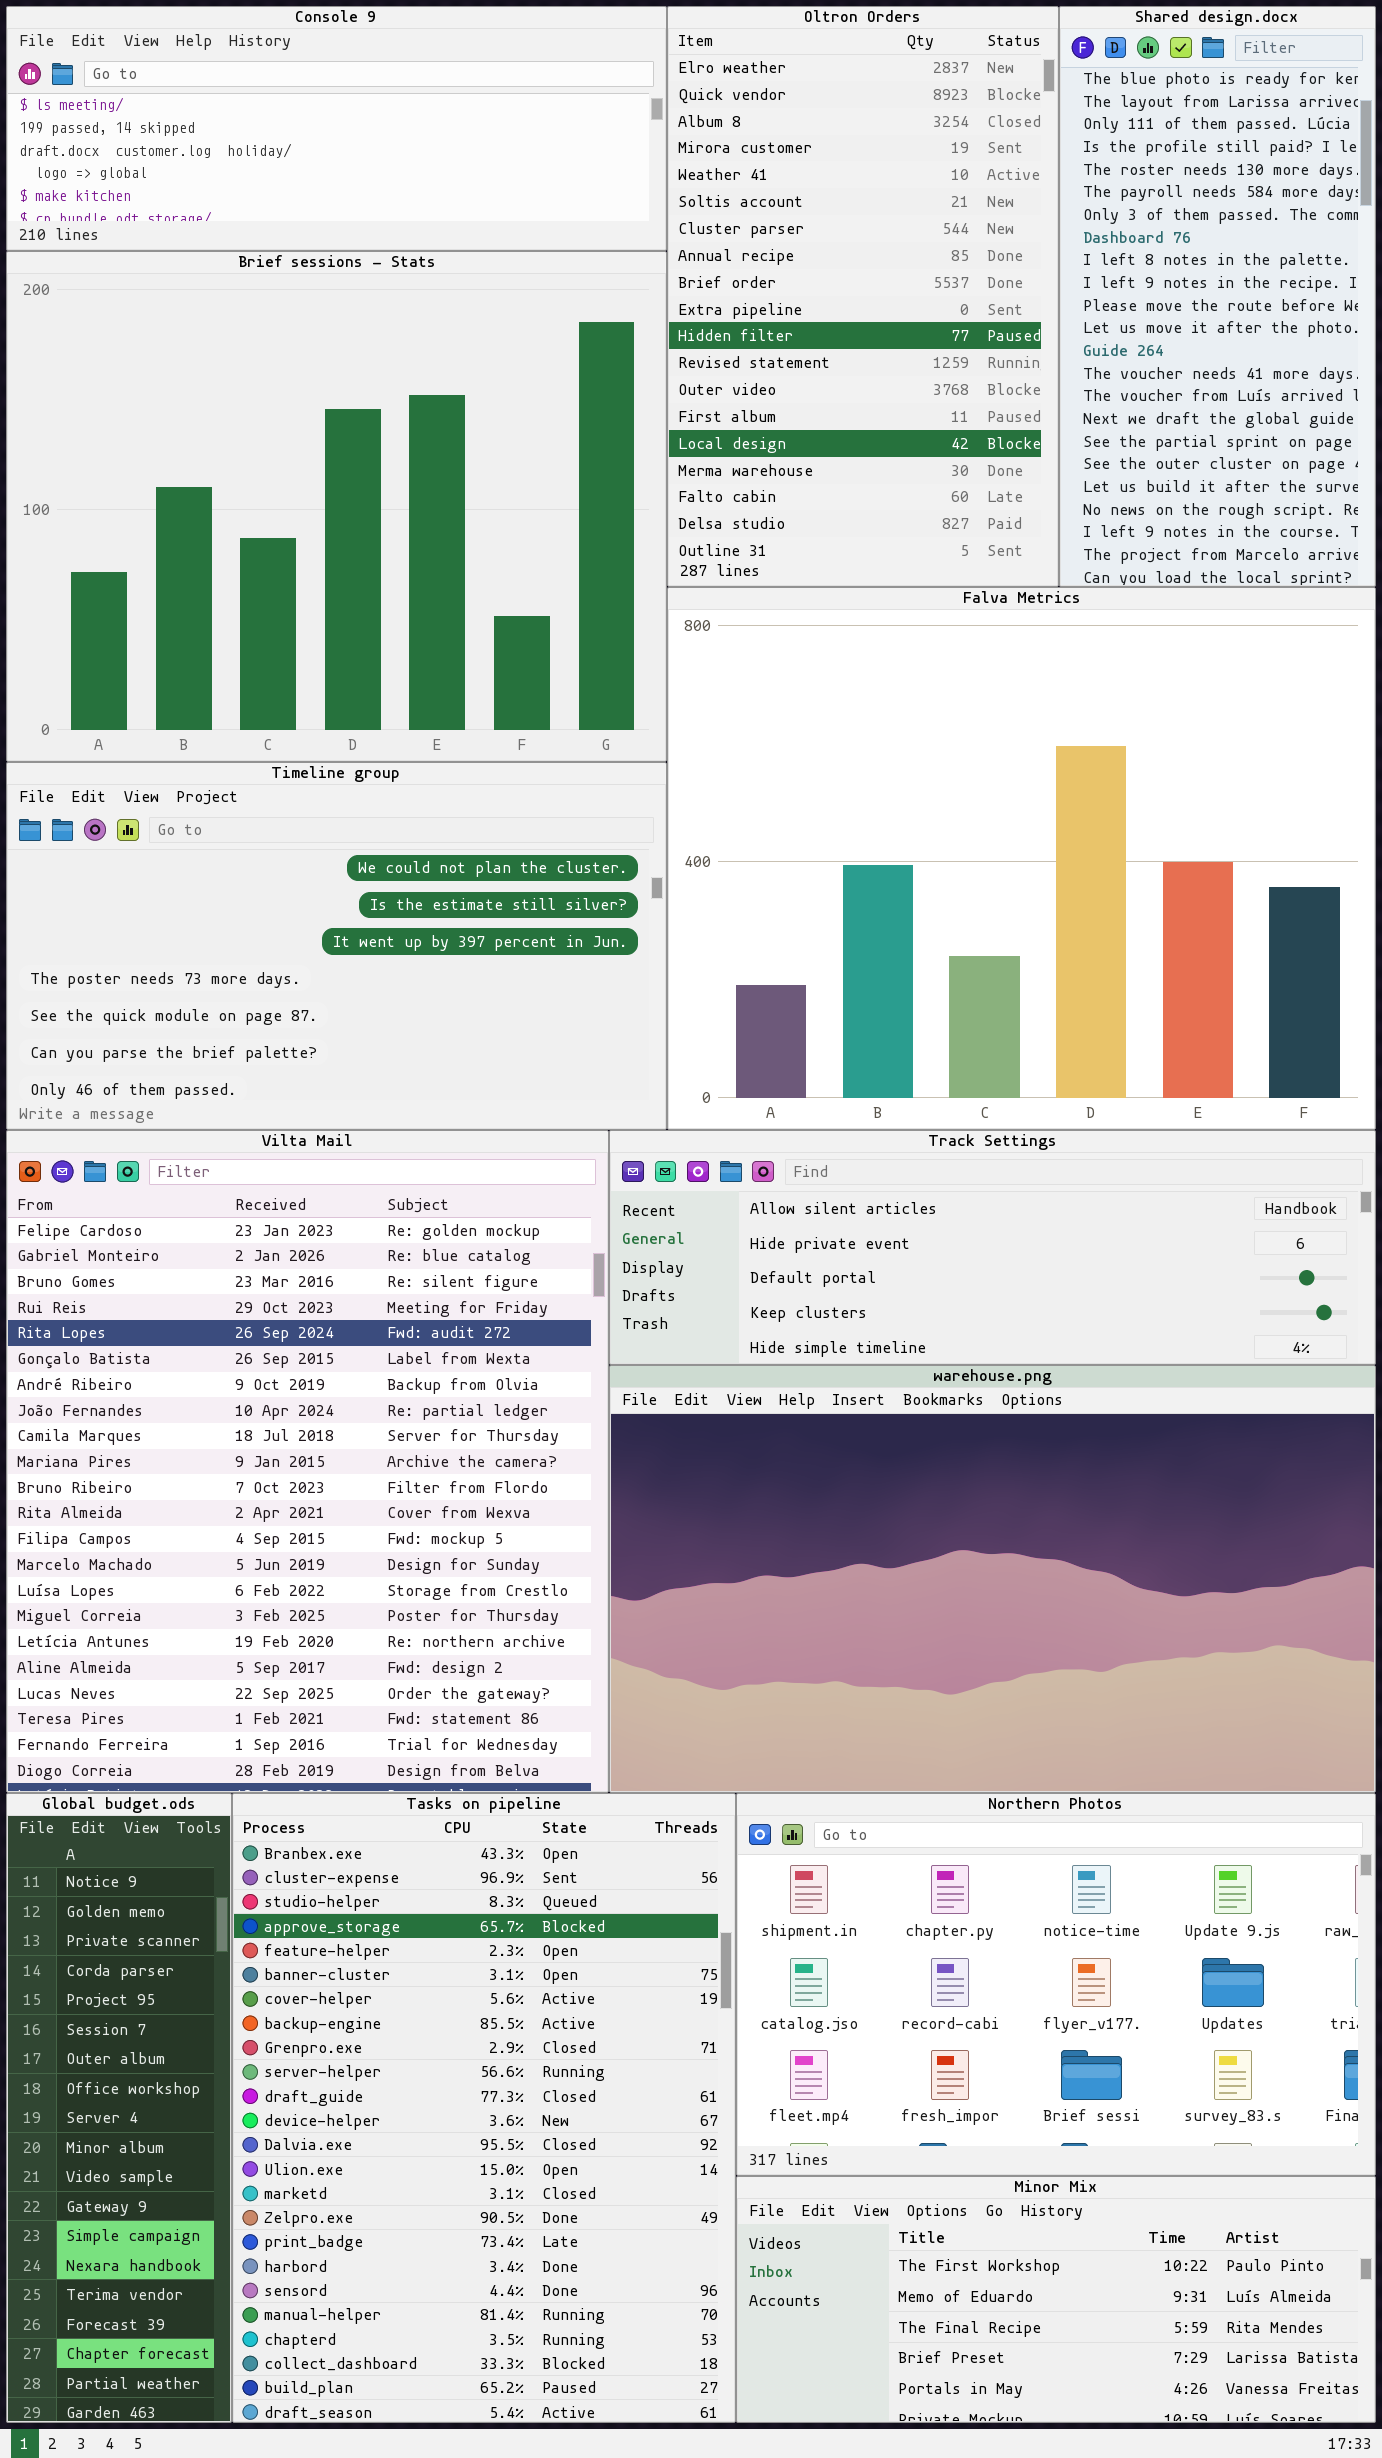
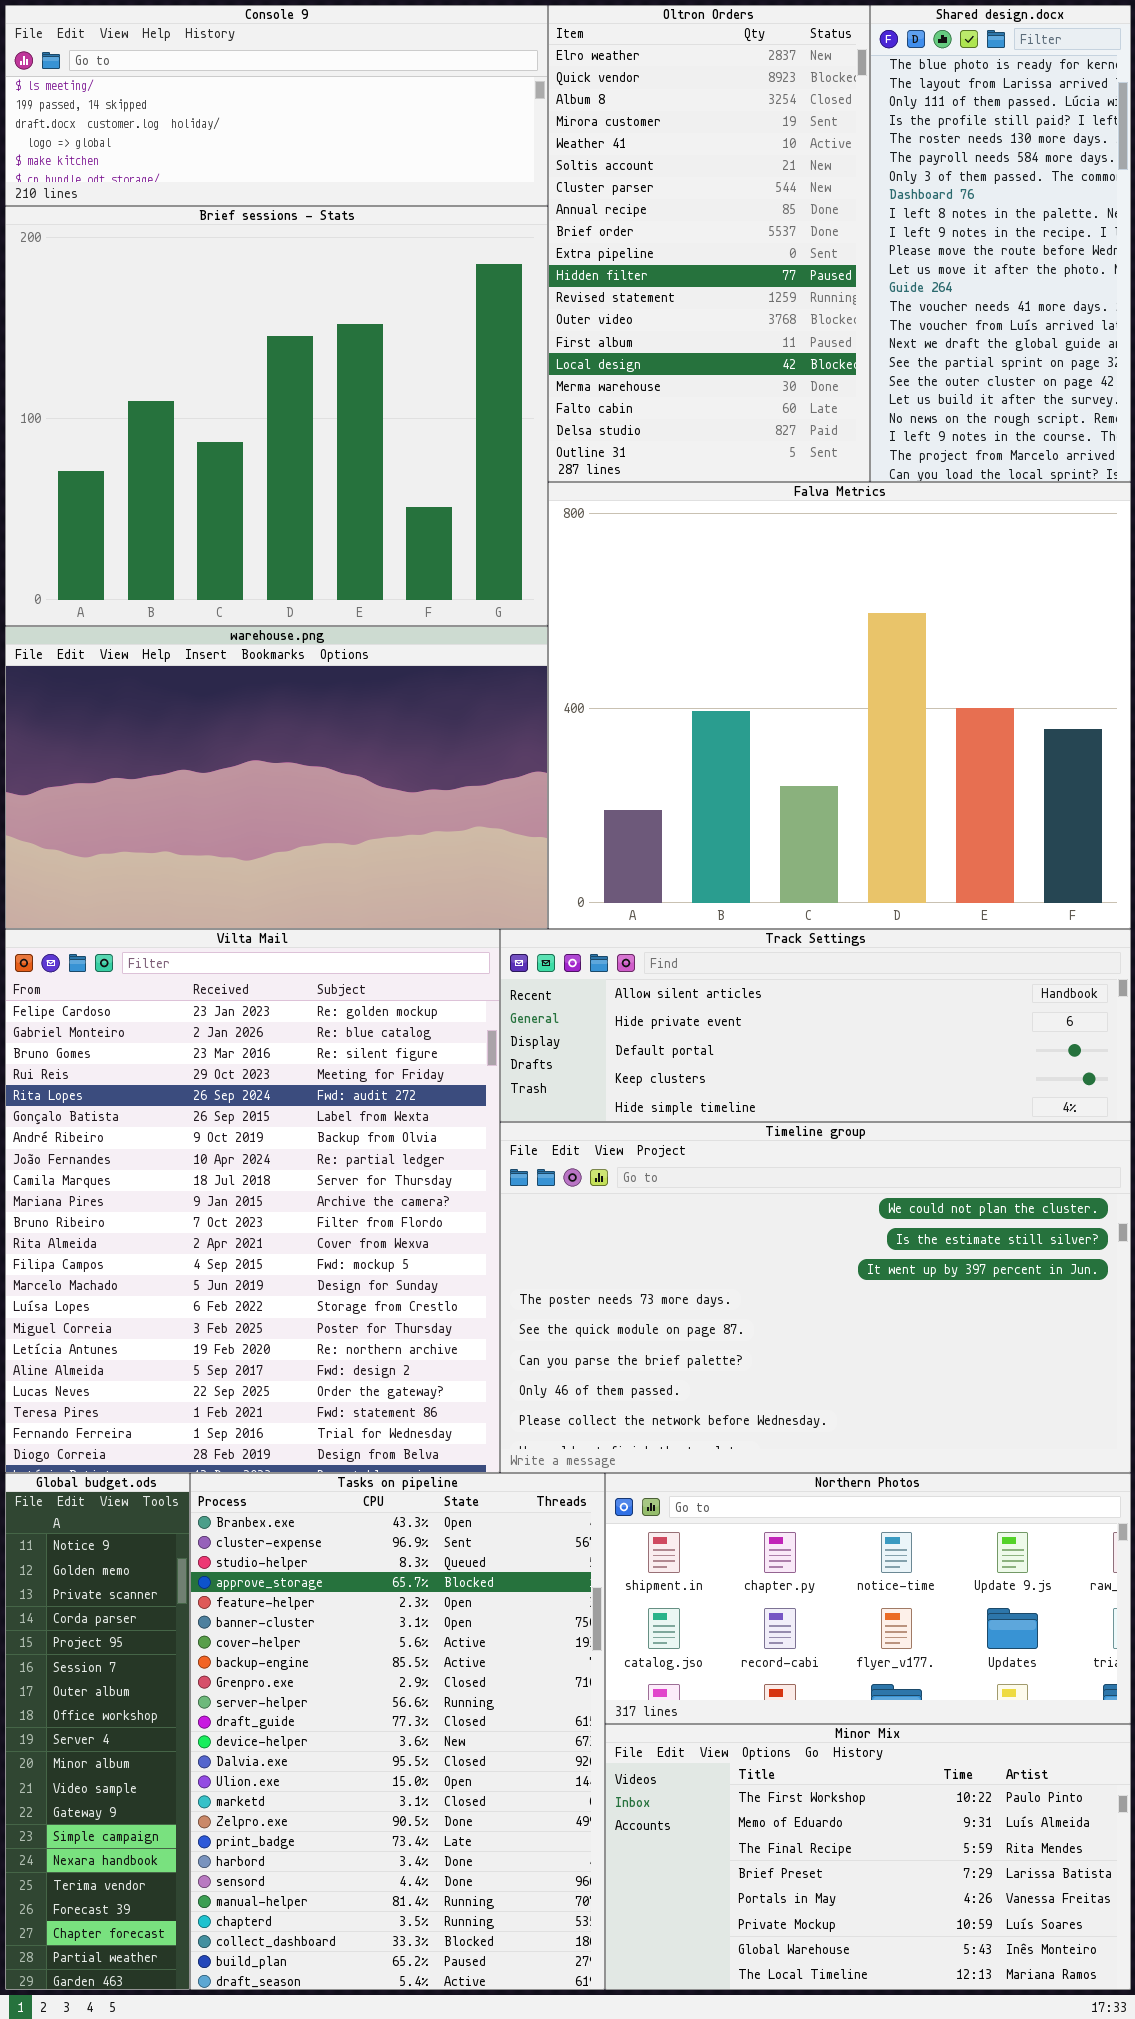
Timeline group: [6,762,667,1130] -> [500,1122,1131,1473], moved, resized
warehouse.png: [609,1365,1376,1793] -> [5,626,548,929], moved, resized
Northern Photos: [736,1793,1376,2176] -> [605,1473,1131,1724], resized
Minor Mix: [736,2176,1376,2423] -> [605,1724,1131,1990], resized

